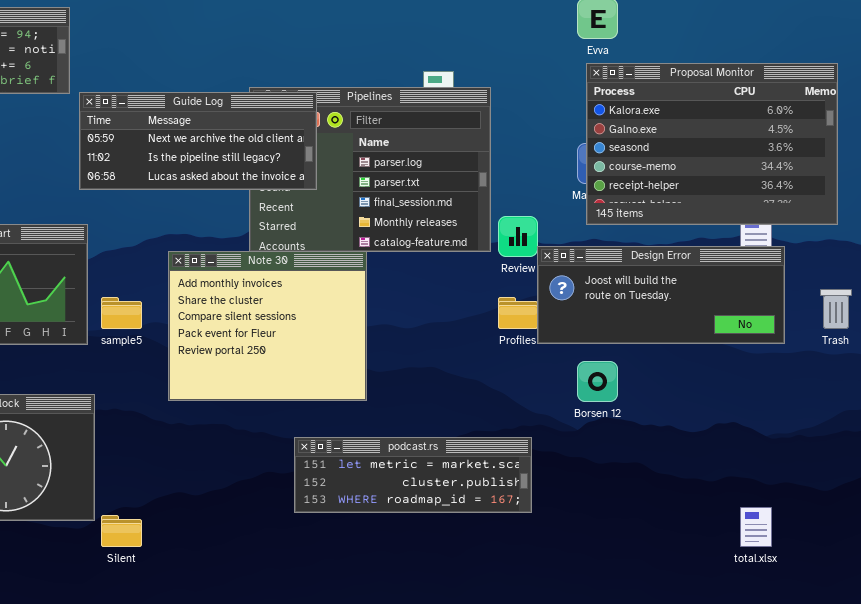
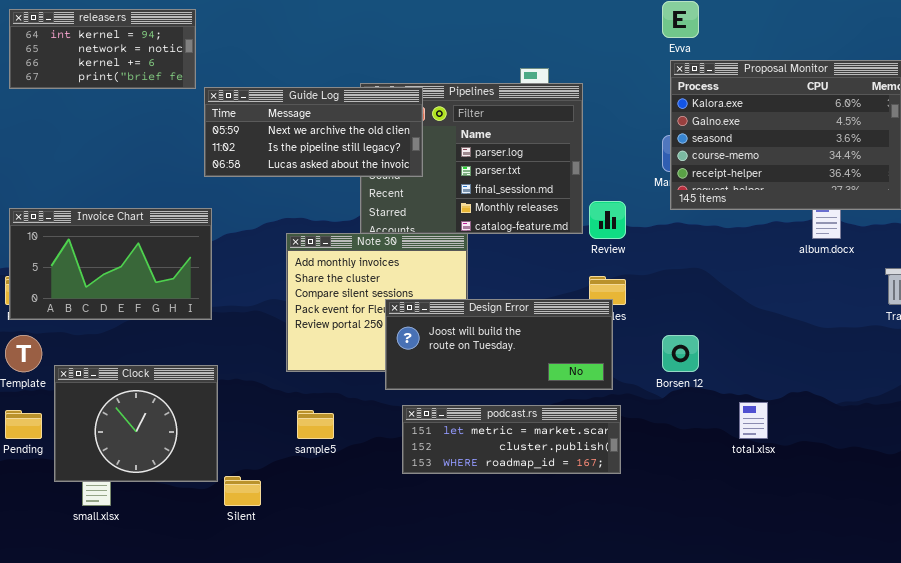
Design Error: [537,246,785,344] -> [385,299,613,390], moved
sample5: [101,297,142,329] -> [297,410,334,439], moved
total.xlsx: [740,507,772,547] -> [739,402,768,439], moved

